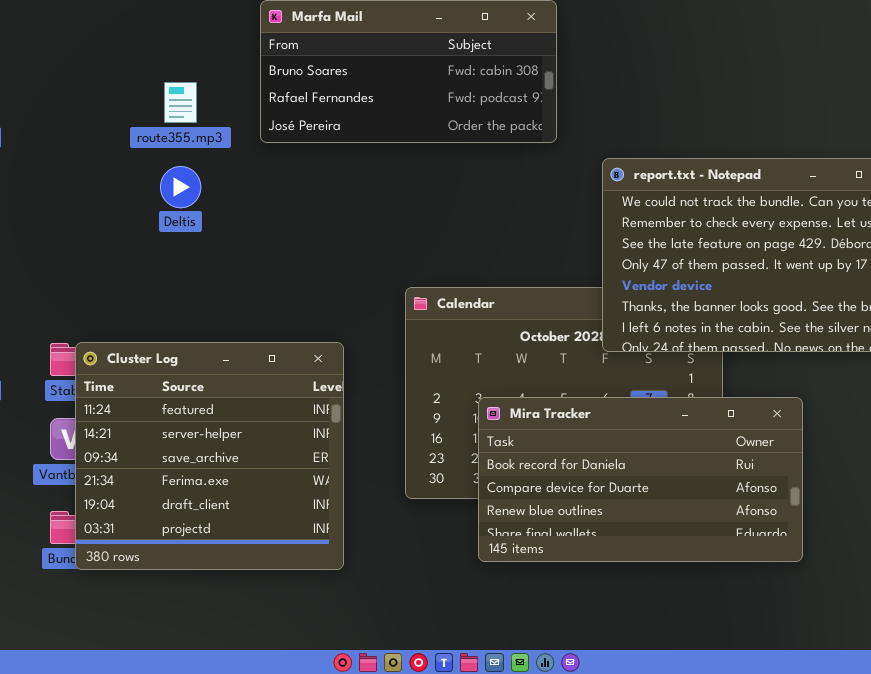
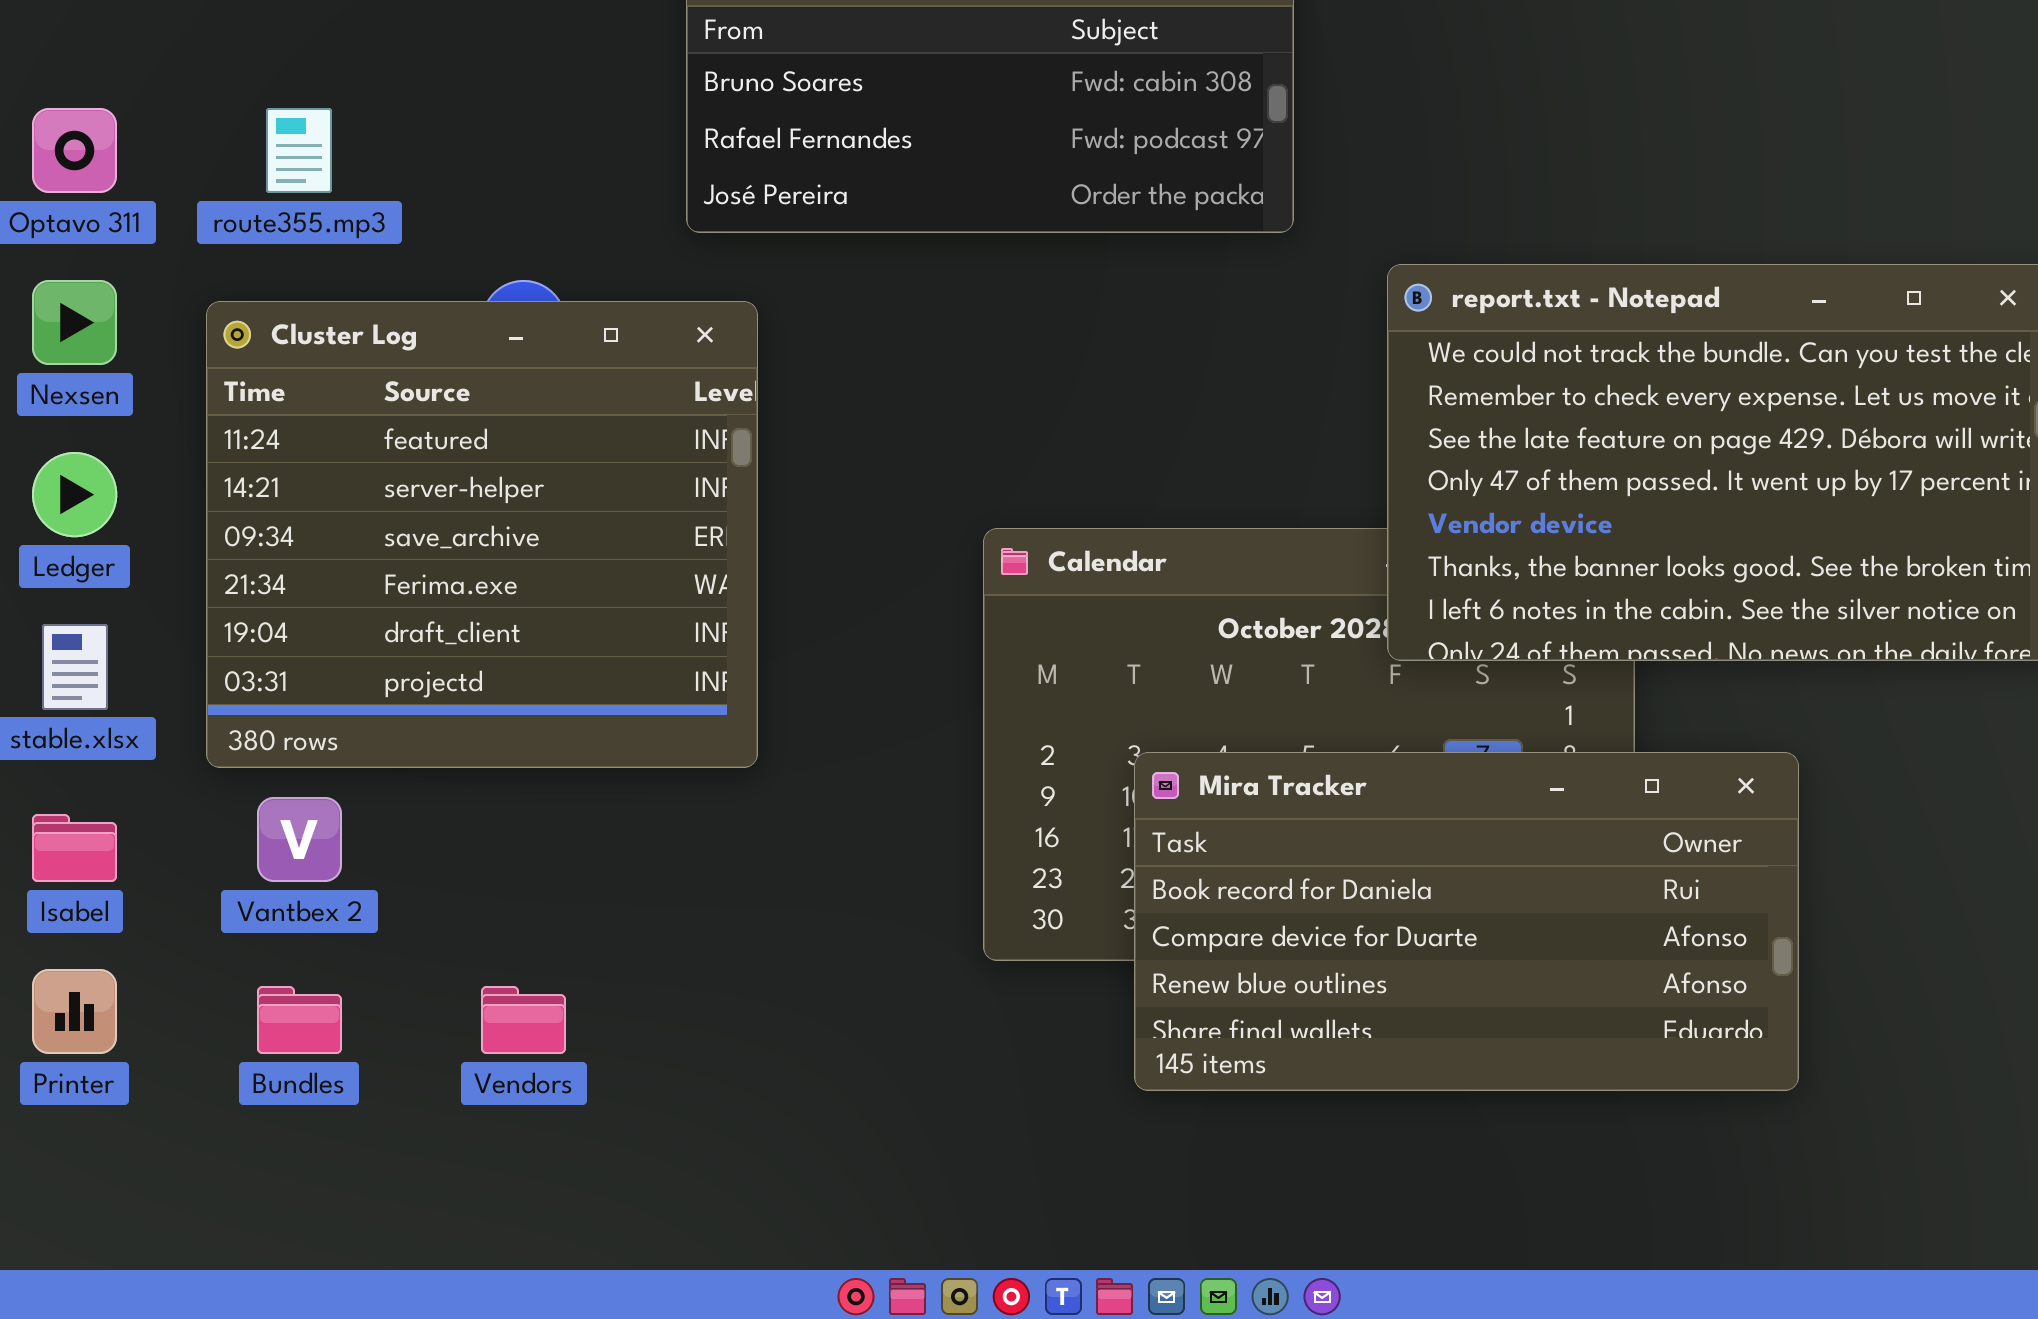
route355.mp3: [164,82,197,123] -> [266,108,332,193], moved
Cluster Log: [75,342,344,570] -> [206,301,758,768], moved

